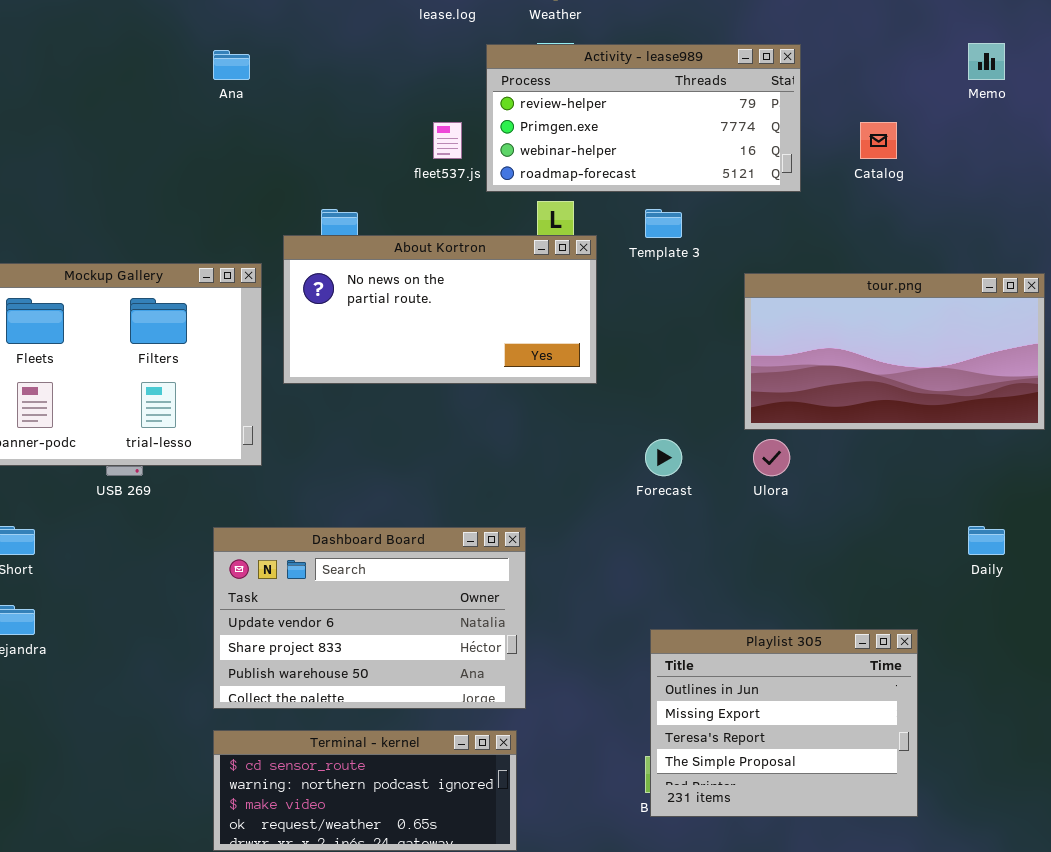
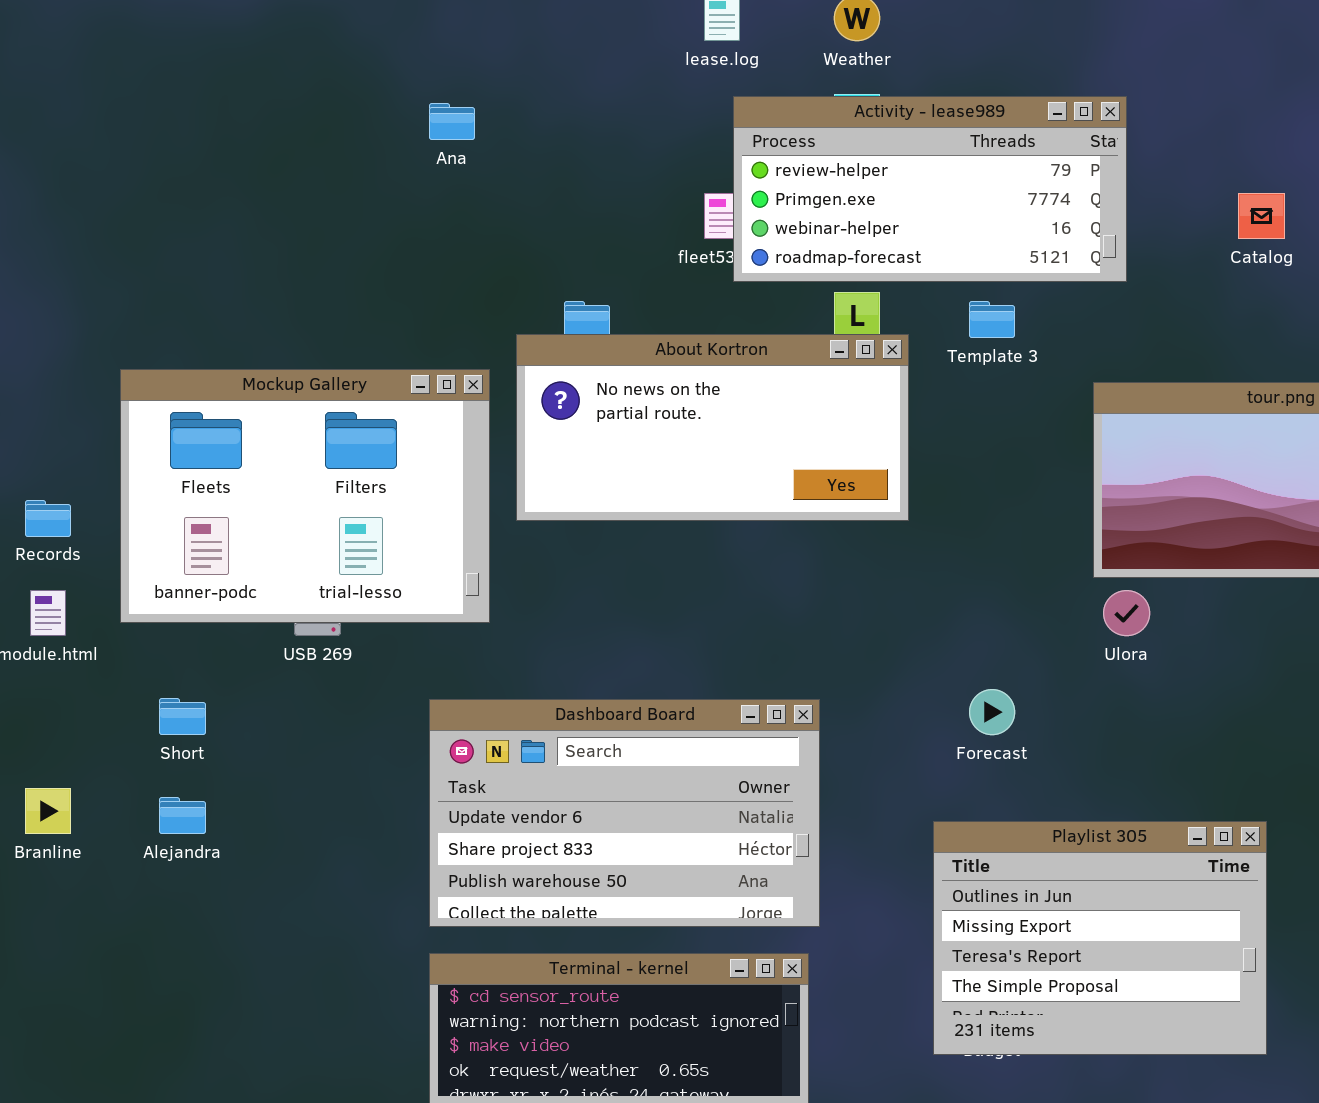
Activity - lease989: [486,44,801,192] -> [733,96,1127,282], moved
Forecast: [645,439,682,476] -> [969,689,1015,735], moved
Playlist 305: [650,629,918,817] -> [933,821,1267,1055], moved

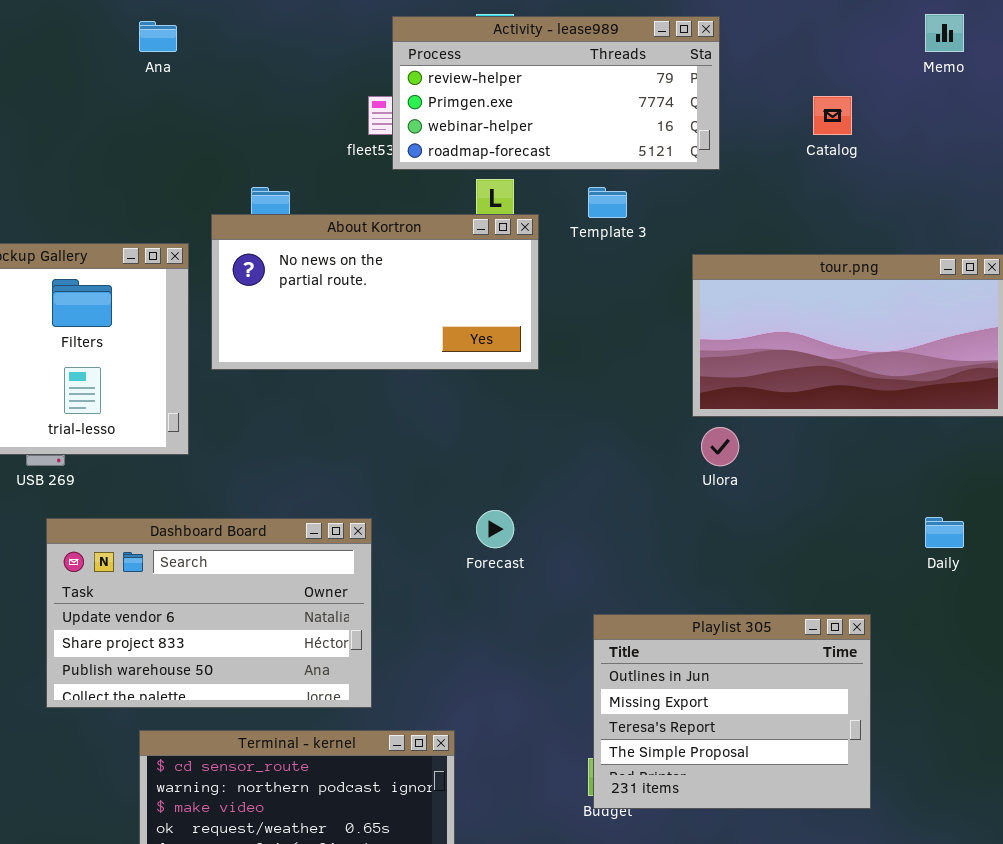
Forecast: [969,689,1015,735] -> [476,510,514,548], moved
Dashboard Board: [429,699,820,927] -> [46,518,372,708], moved
Playlist 305: [933,821,1267,1055] -> [593,614,871,809], moved

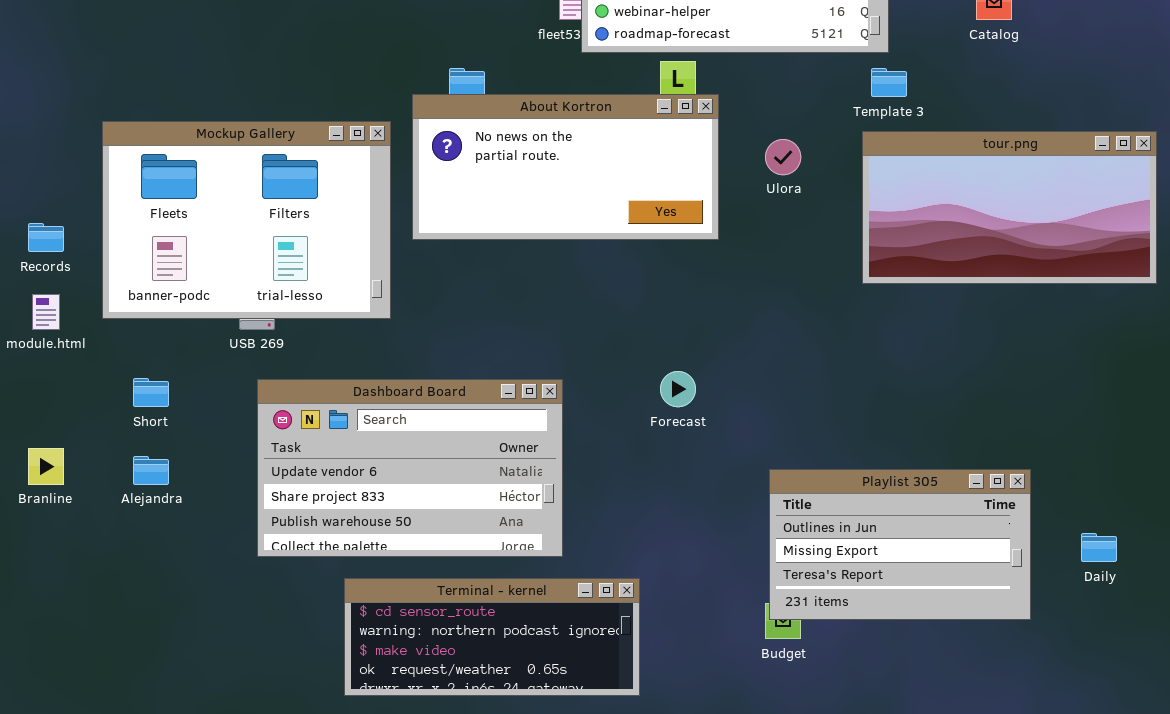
Template 3: [588,187,627,218] -> [871,68,907,97], moved
Ulora: [701,427,739,466] -> [765,139,801,175], moved
Daily: [925,517,964,548] -> [1081,533,1117,562], moved
Playlist 305: [593,614,871,809] -> [769,469,1031,620], resized

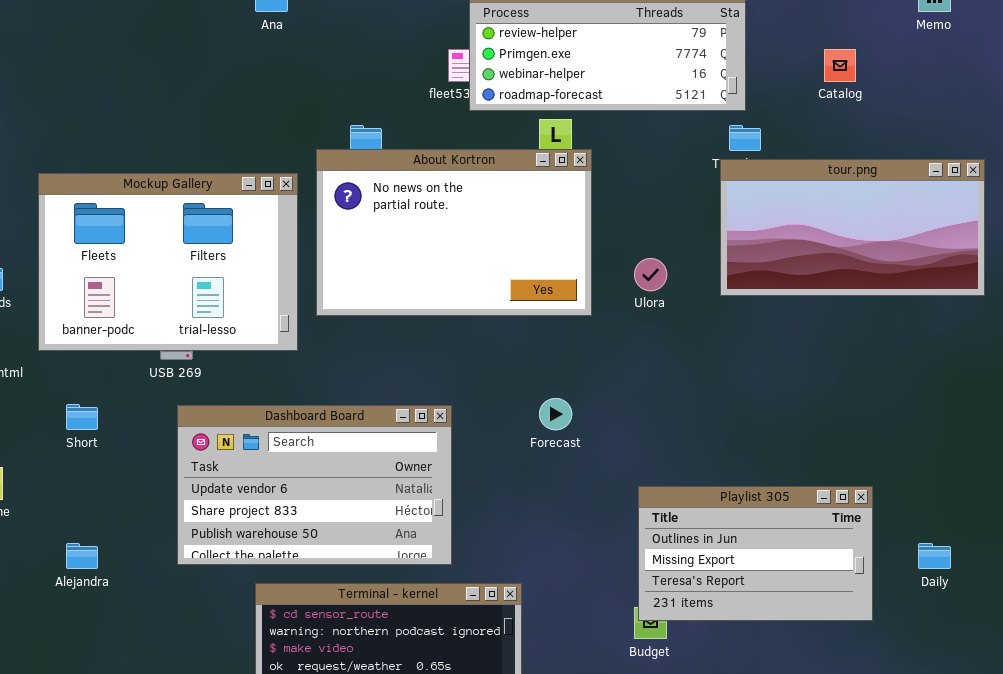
About Kortron: [412,94,719,240] -> [316,149,592,316], resized
tour.png: [862,131,1157,284] -> [720,159,985,296], moved
Ulora: [765,139,801,175] -> [634,258,667,291], moved
Alejandra: [133,456,169,485] -> [66,543,98,569], moved

